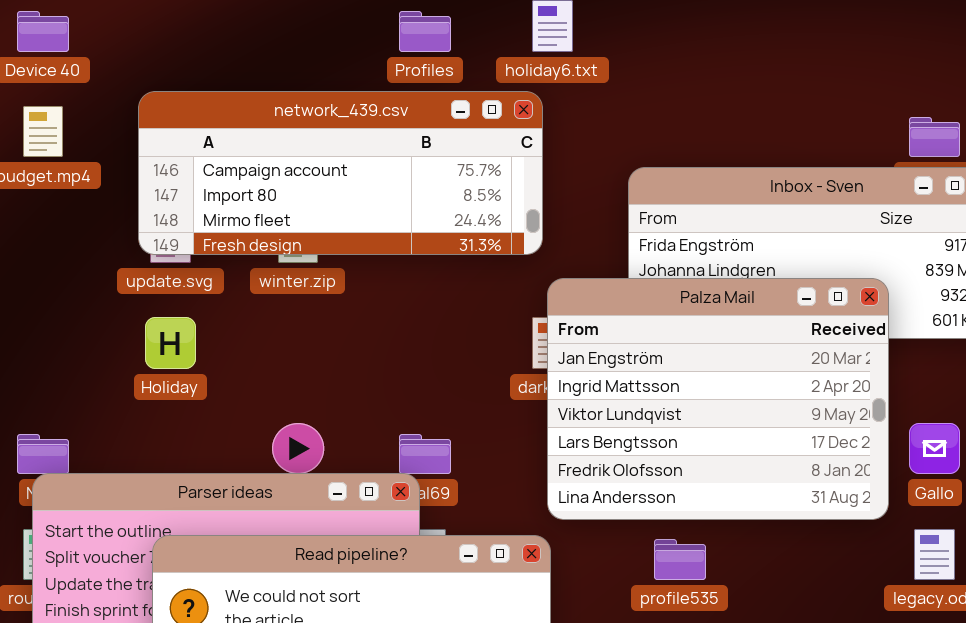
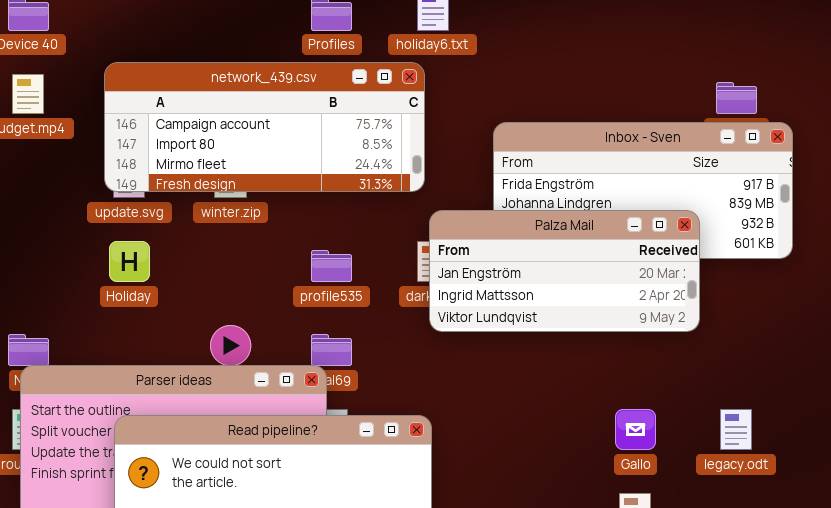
Palza Mail: [547,278,889,520] -> [429,210,700,332], resized
Gallo: [909,423,960,474] -> [615,409,656,450], moved
profile535: [654,539,706,580] -> [311,250,352,282], moved

